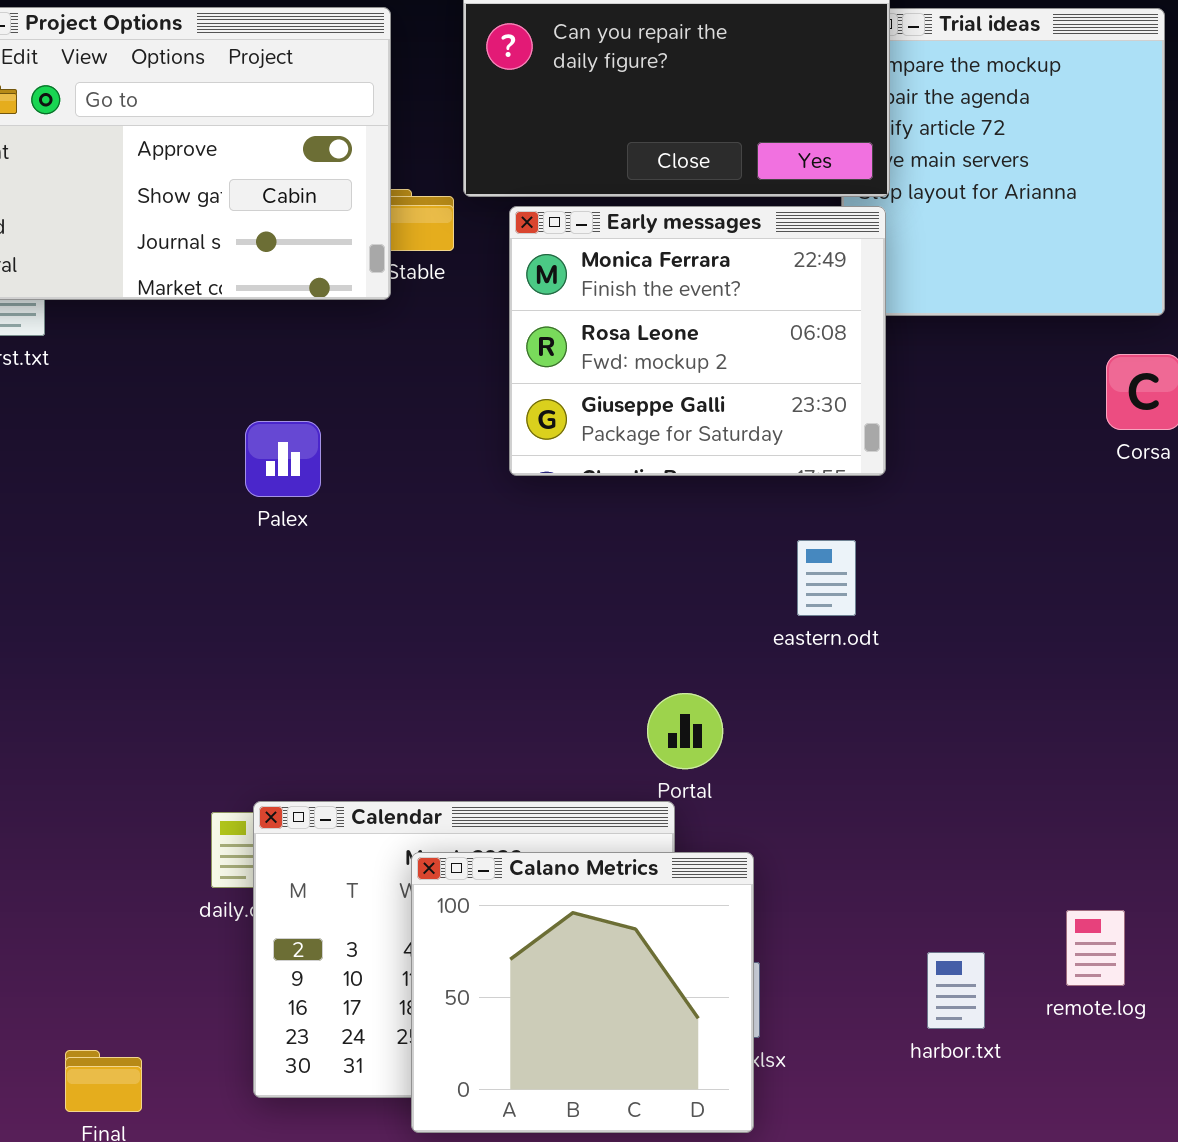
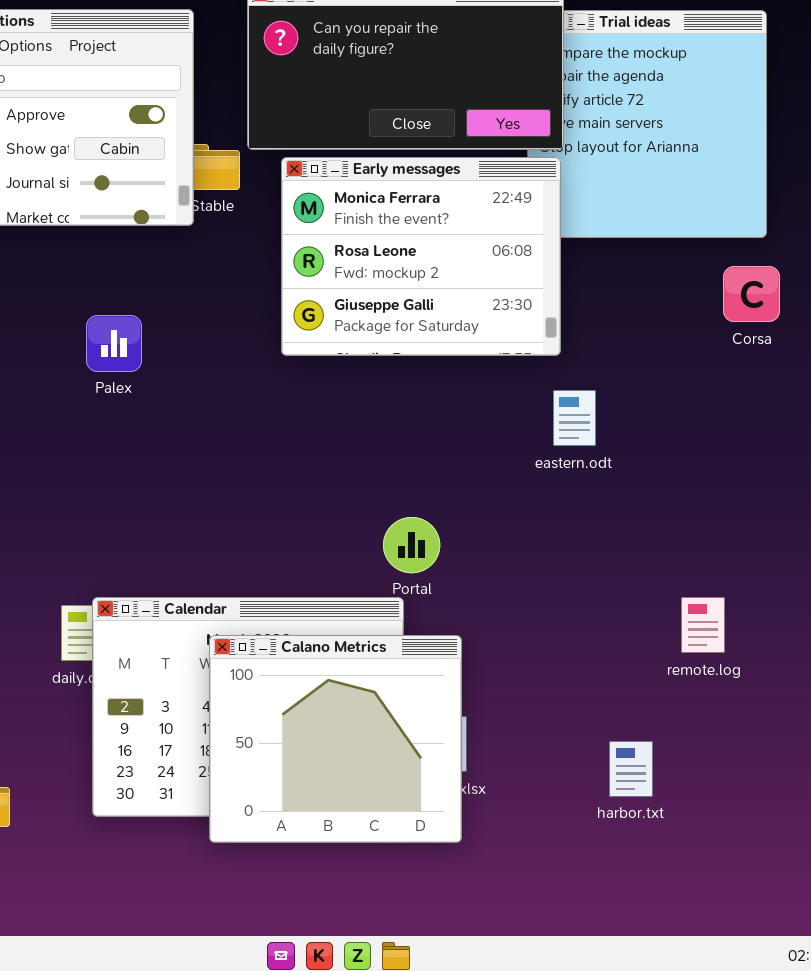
eastern.odt: [797,540,856,616] -> [553,390,596,446], moved
remote.log: [1066,910,1125,986] -> [681,597,725,653], moved
harbor.txt: [927,952,985,1029] -> [609,741,653,797], moved

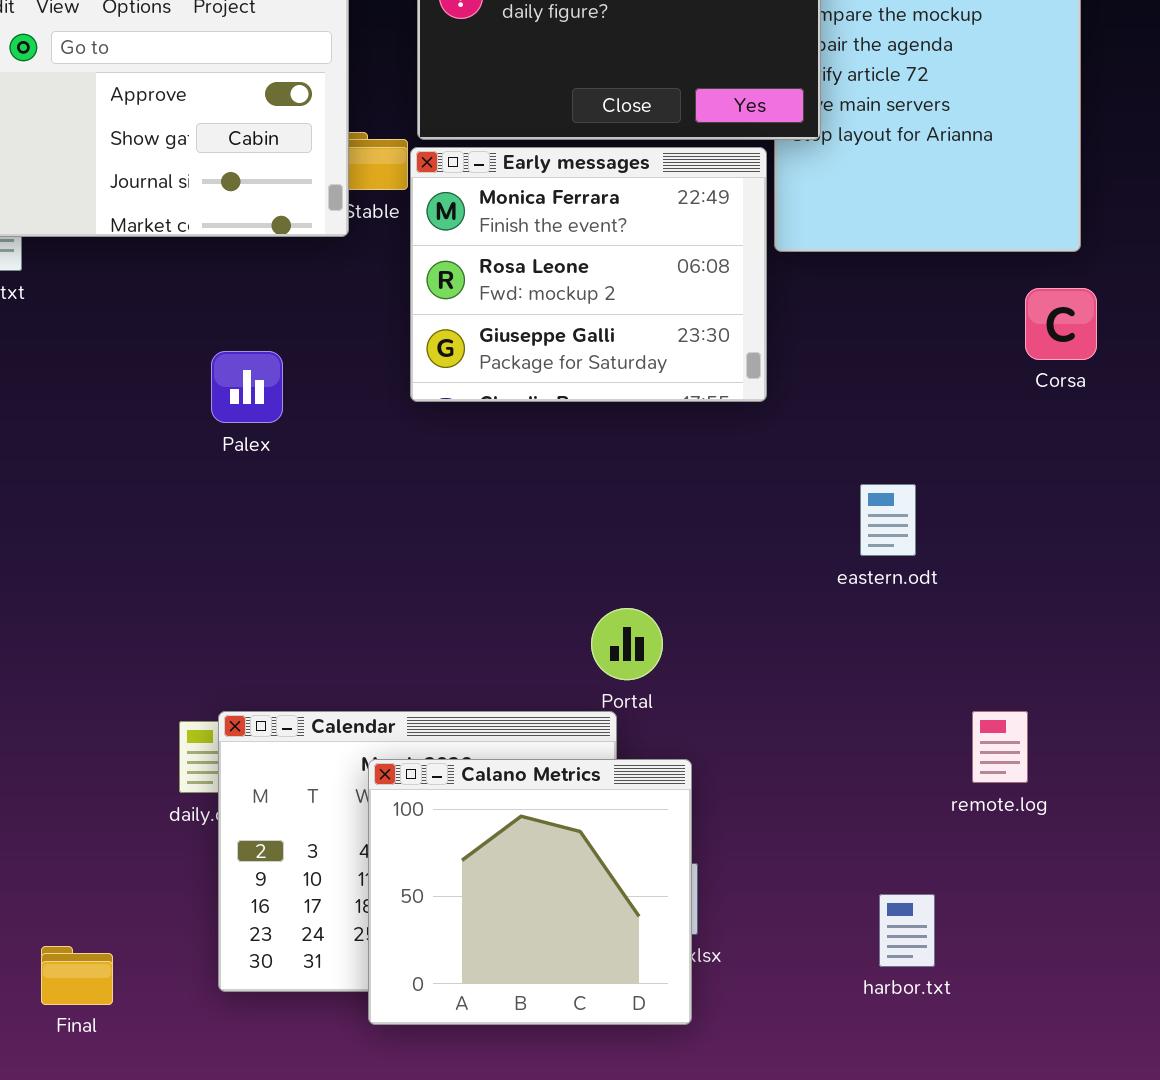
Early messages: [281,157,561,356] -> [410,147,767,402], moved
eastern.odt: [553,390,596,446] -> [860,484,916,556], moved

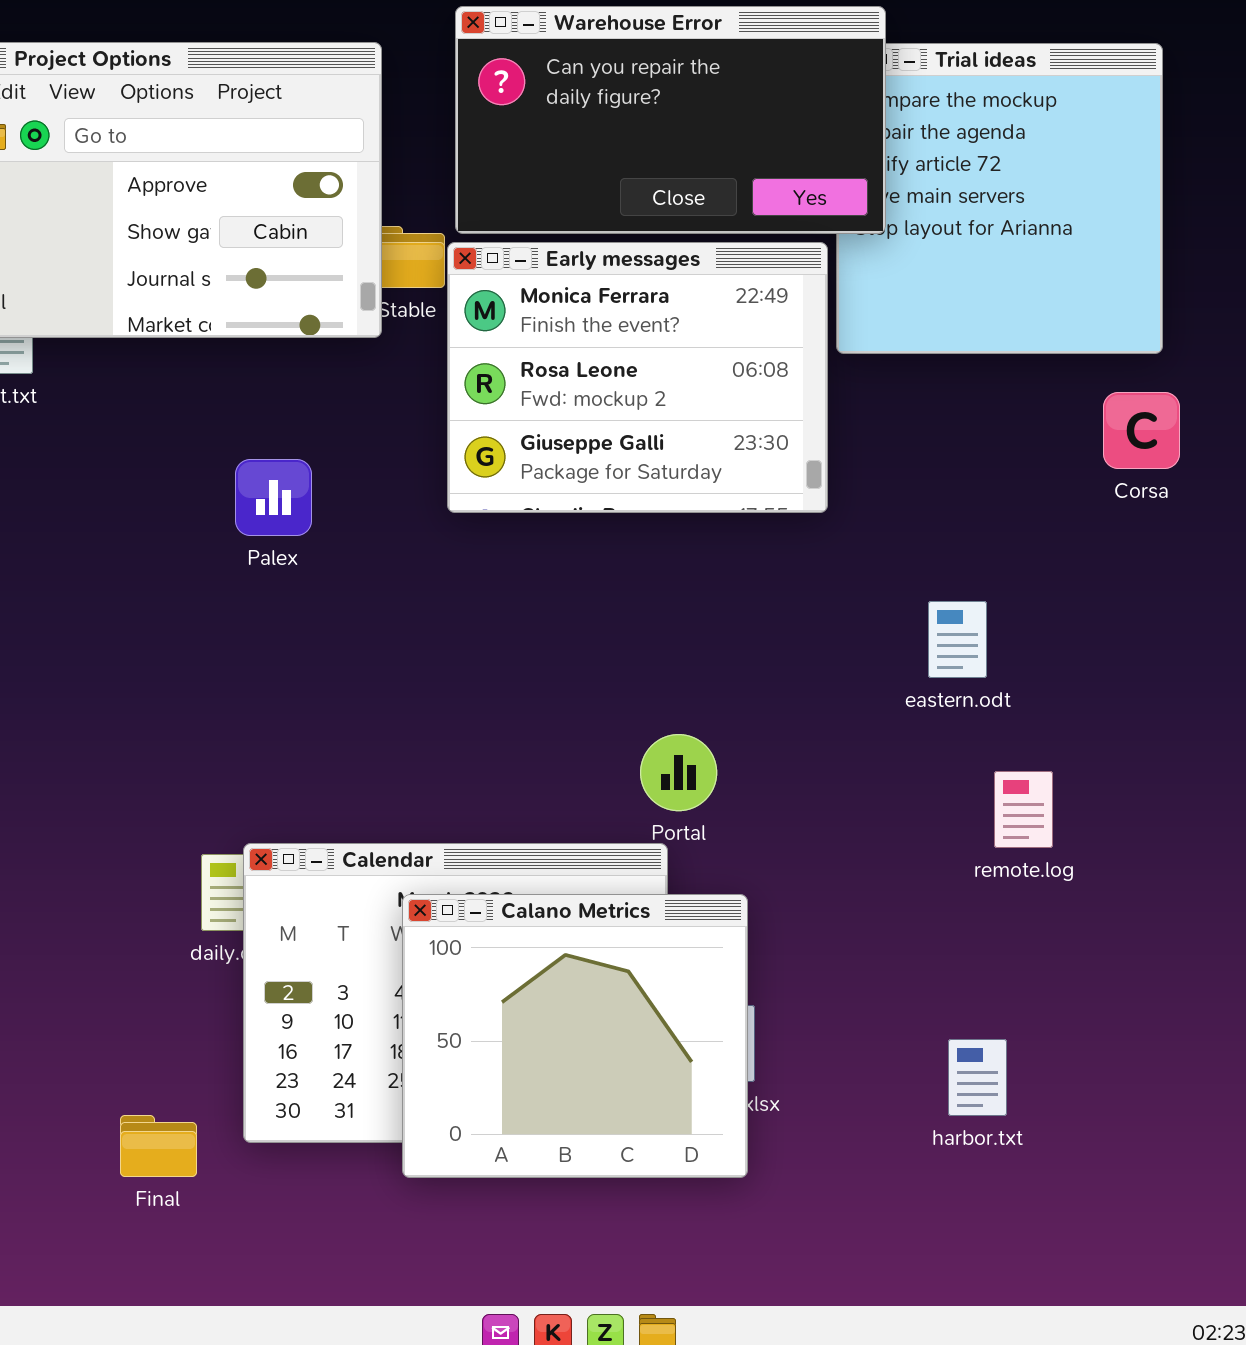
remote.log: [972,711,1028,783] -> [994,771,1053,848], moved
Final: [41,946,113,1005] -> [120,1115,197,1177], moved

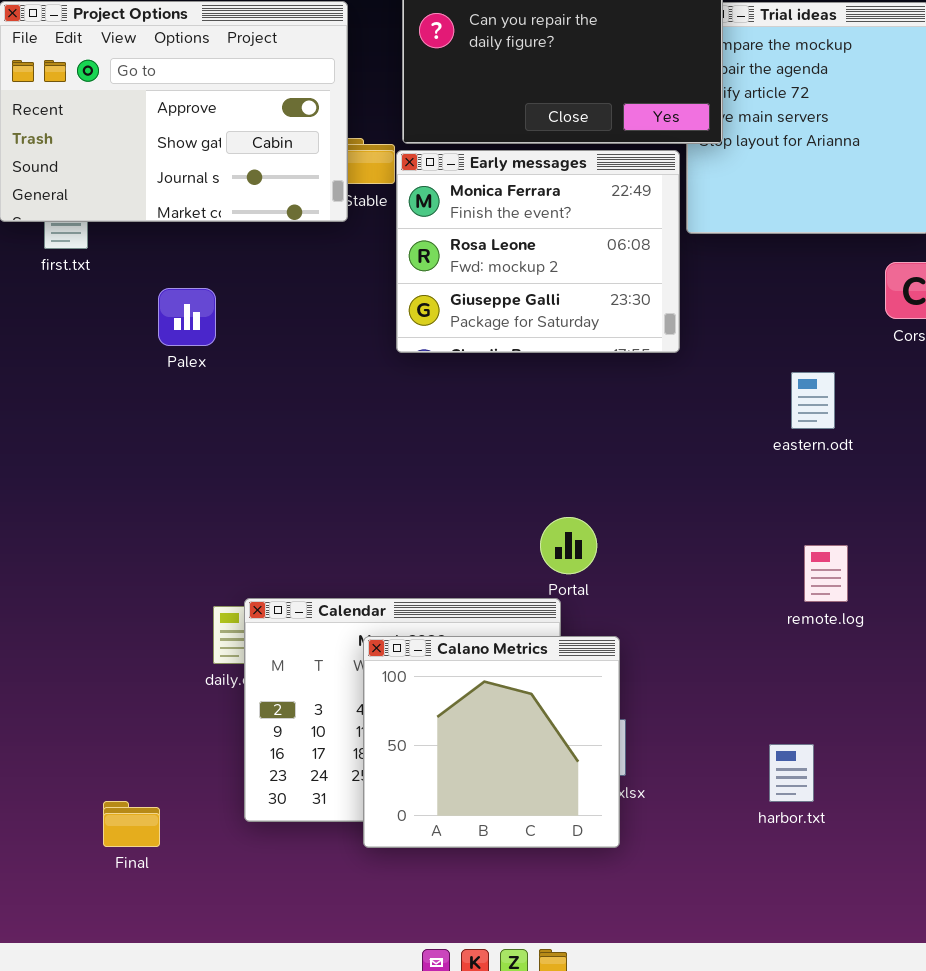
Palex: [235,459,312,536] -> [158,288,216,346], moved
eastern.odt: [928,601,987,678] -> [791,372,835,429], moved
Final: [120,1115,197,1177] -> [103,801,160,847], moved

